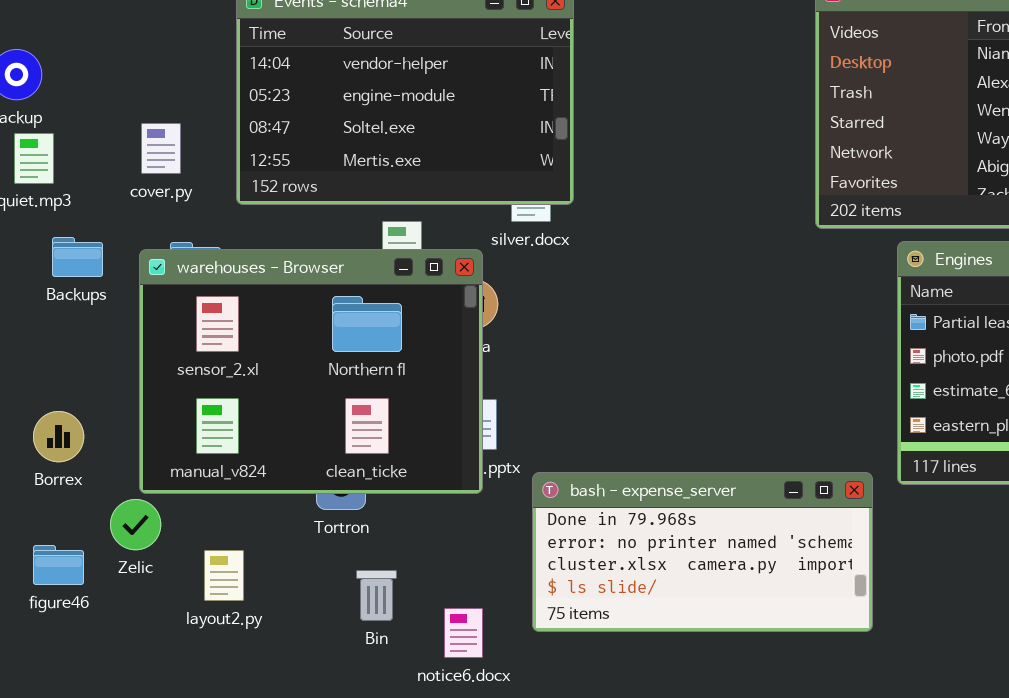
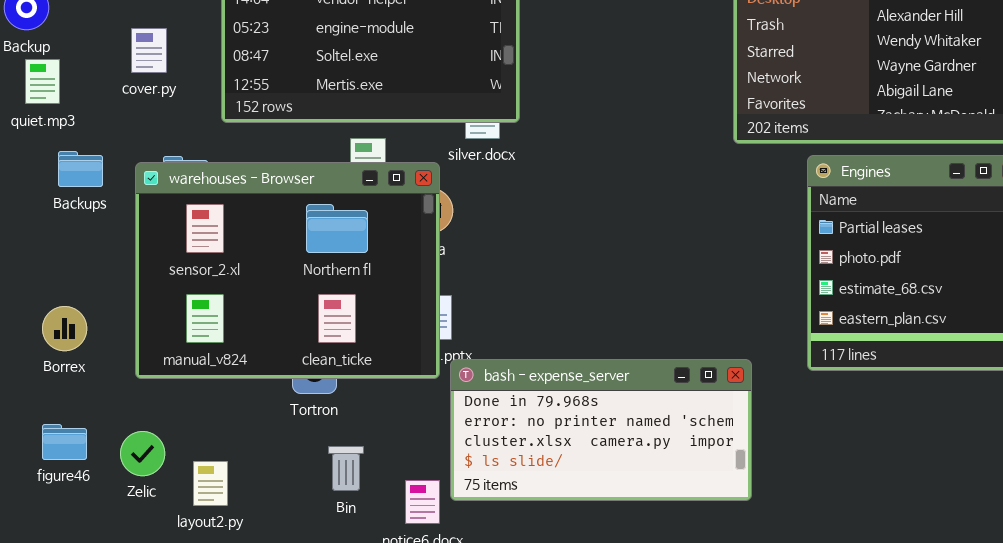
cover.py: [141,123,181,174] -> [131,28,167,73], moved
bash - expense_server: [532,472,873,632] -> [450,359,752,501], moved
Zelic: [110,499,161,550] -> [120,431,165,476], moved
layout2.py: [204,550,244,601] -> [193,461,228,506], moved

